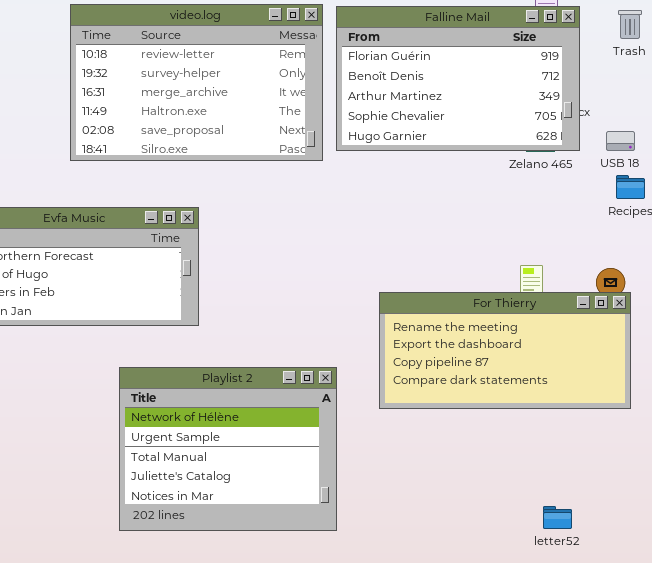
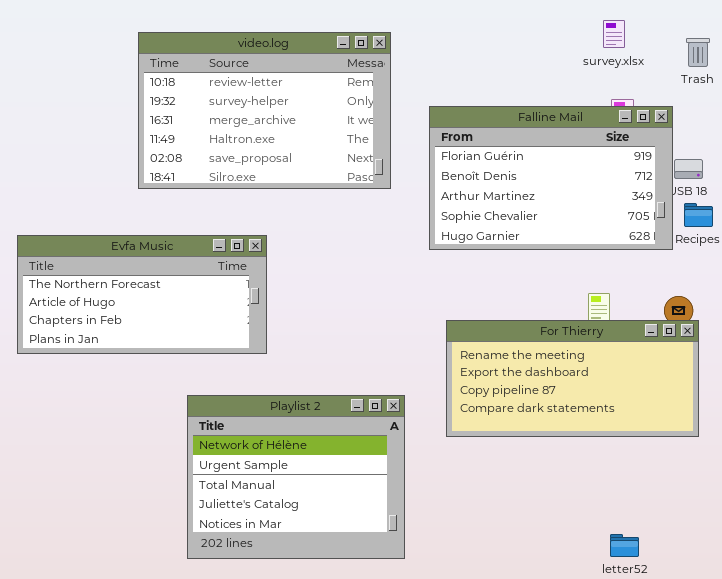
Falline Mail: [336,6,580,151] -> [429,106,673,250], moved

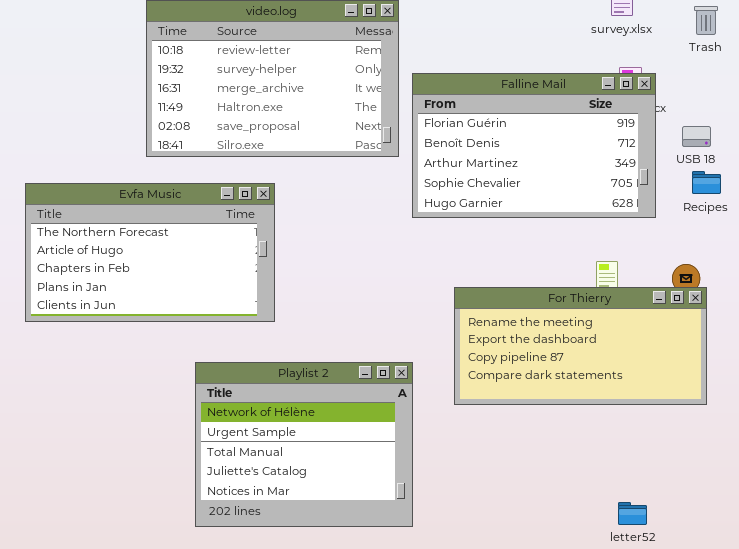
Falline Mail: [429,106,673,250] -> [412,73,656,218], moved
Evfa Music: [17,235,267,354] -> [25,183,275,322], resized

